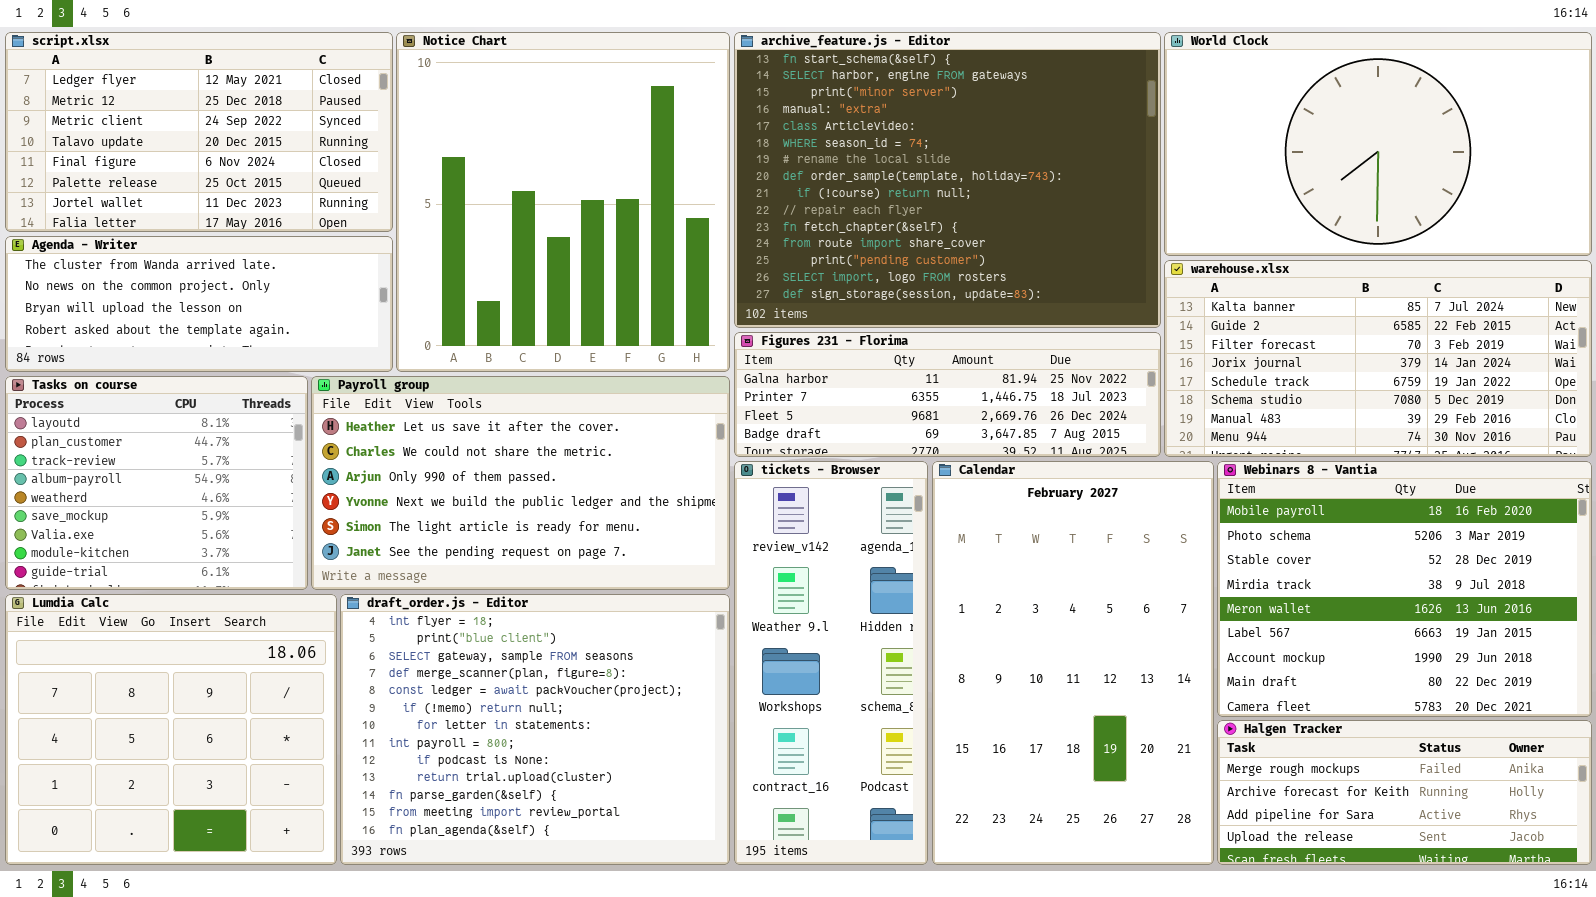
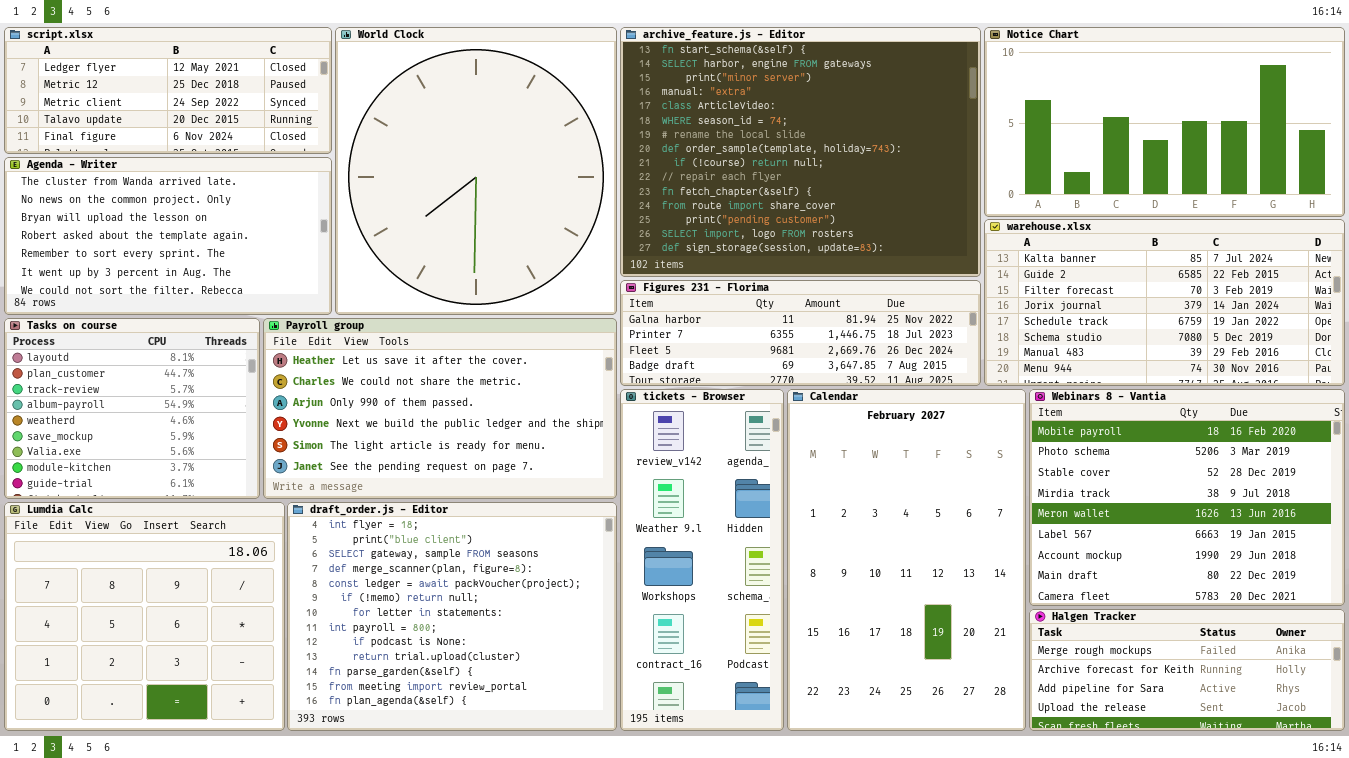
script.xlsx: [5,32,393,232] -> [4,27,332,154], resized
Notice Chart: [396,32,730,372] -> [984,27,1345,217], moved, resized
World Clock: [1164,32,1592,256] -> [335,27,617,315], moved, resized
Agenda - Writer: [5,236,393,372] -> [4,157,332,315], resized

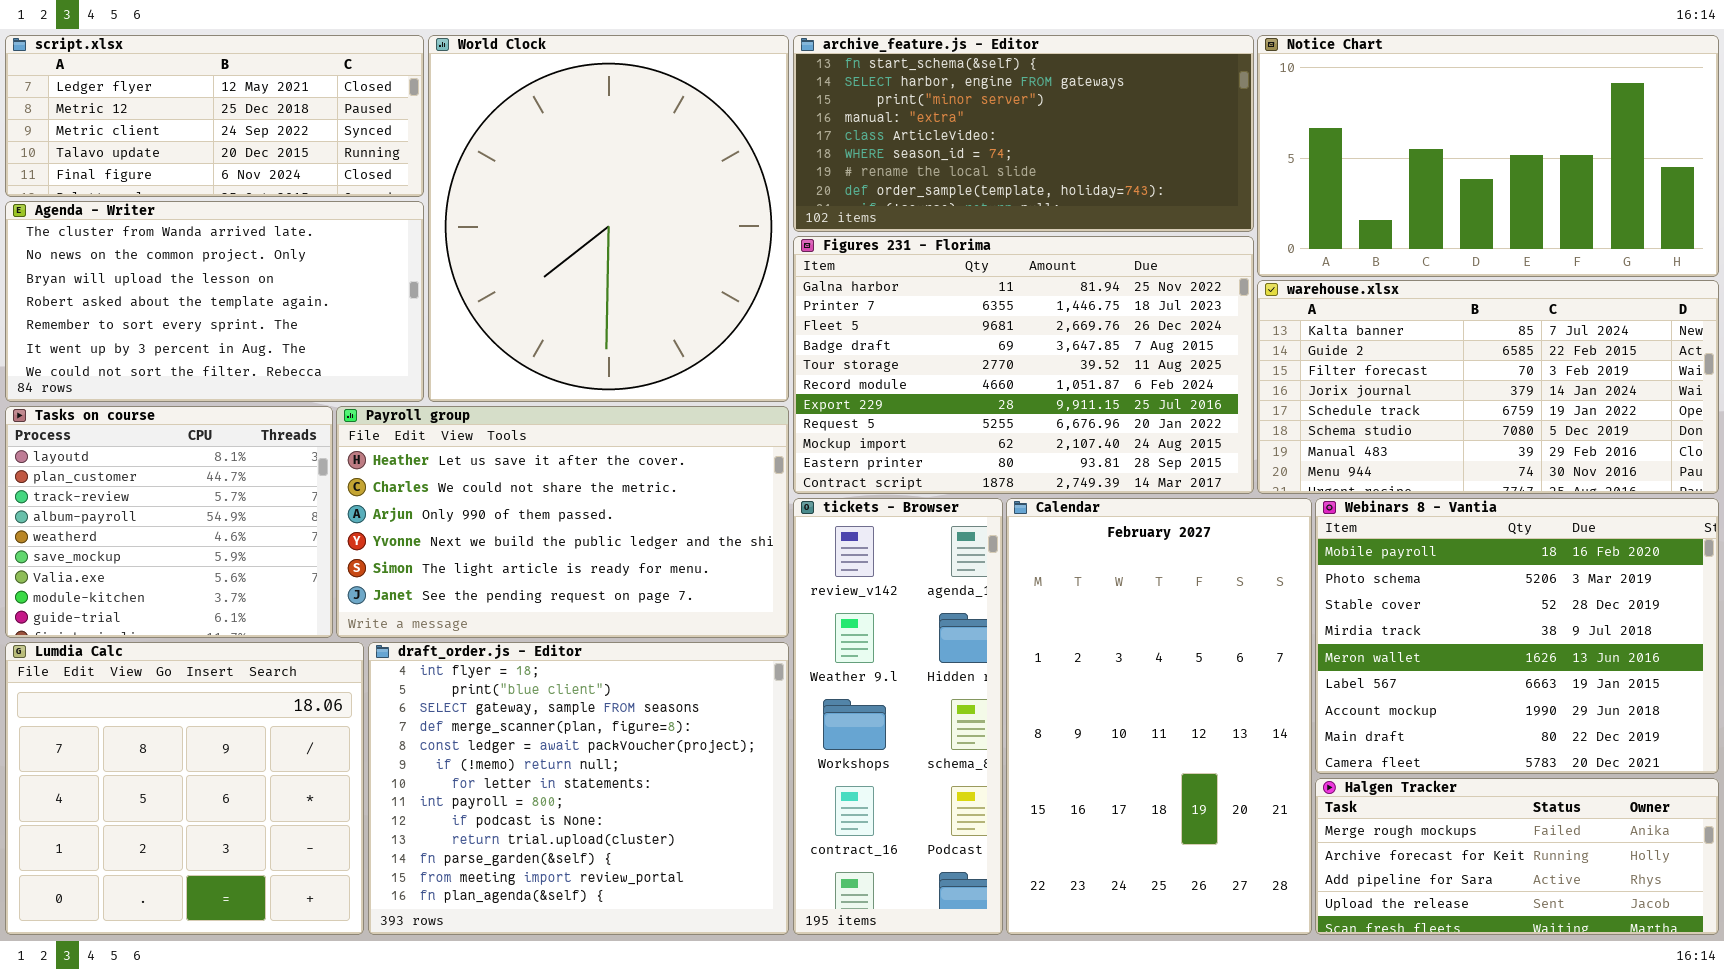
archive_feature.js - Editor: [620,27,981,277] -> [793,35,1254,232], resized
Figures 231 - Florima: [620,280,981,386] -> [793,236,1254,494], resized

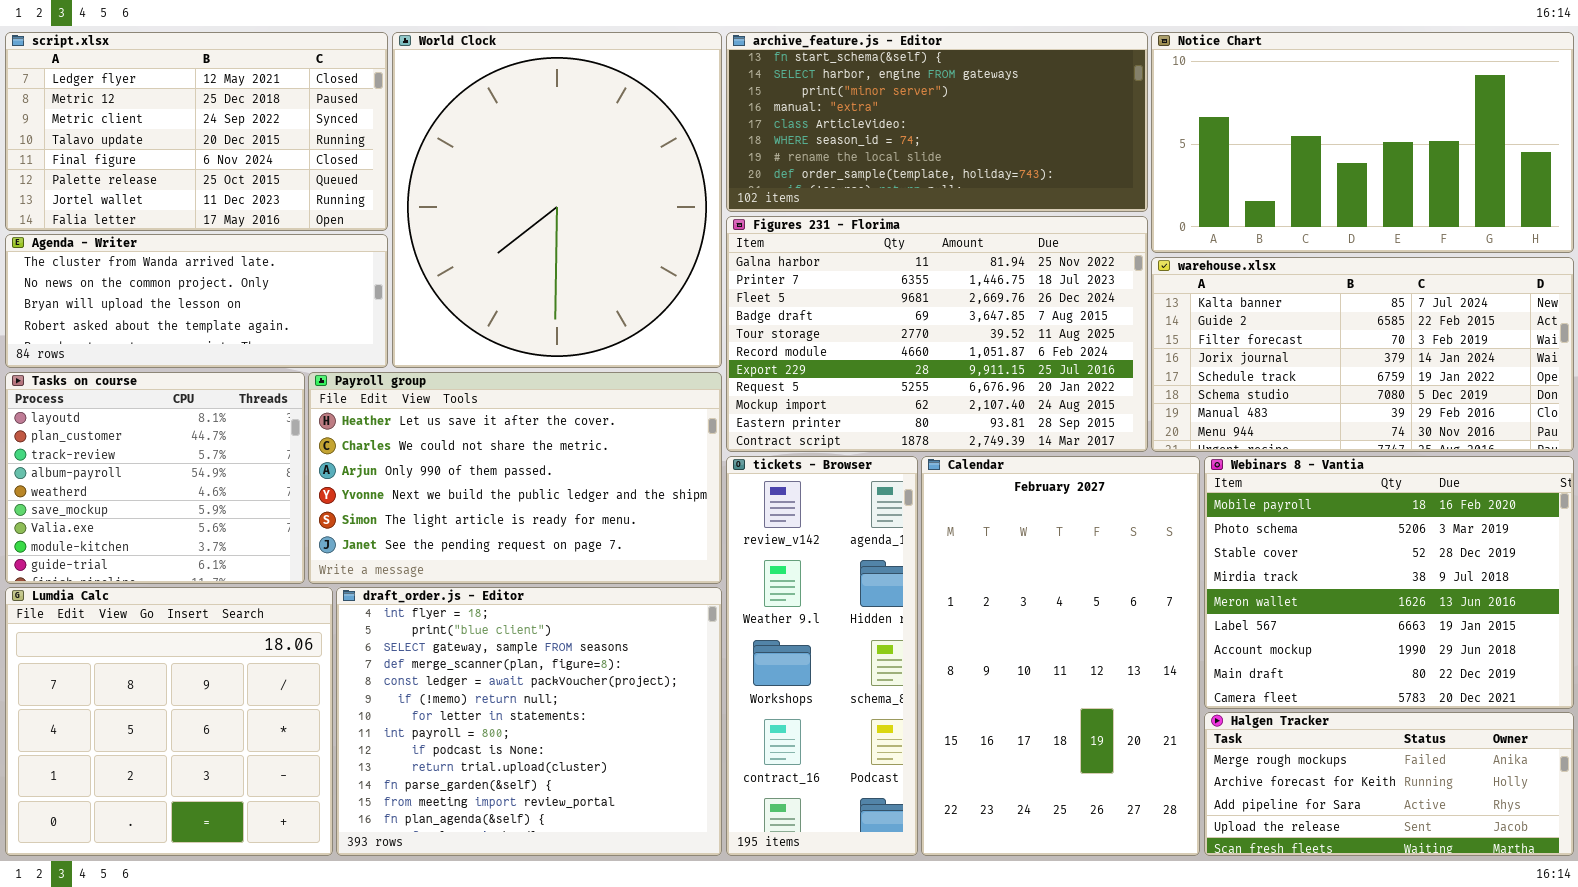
script.xlsx: [5,35,424,197] -> [5,32,388,231], resized
Agenda - Writer: [5,201,424,402] -> [5,234,388,368], resized

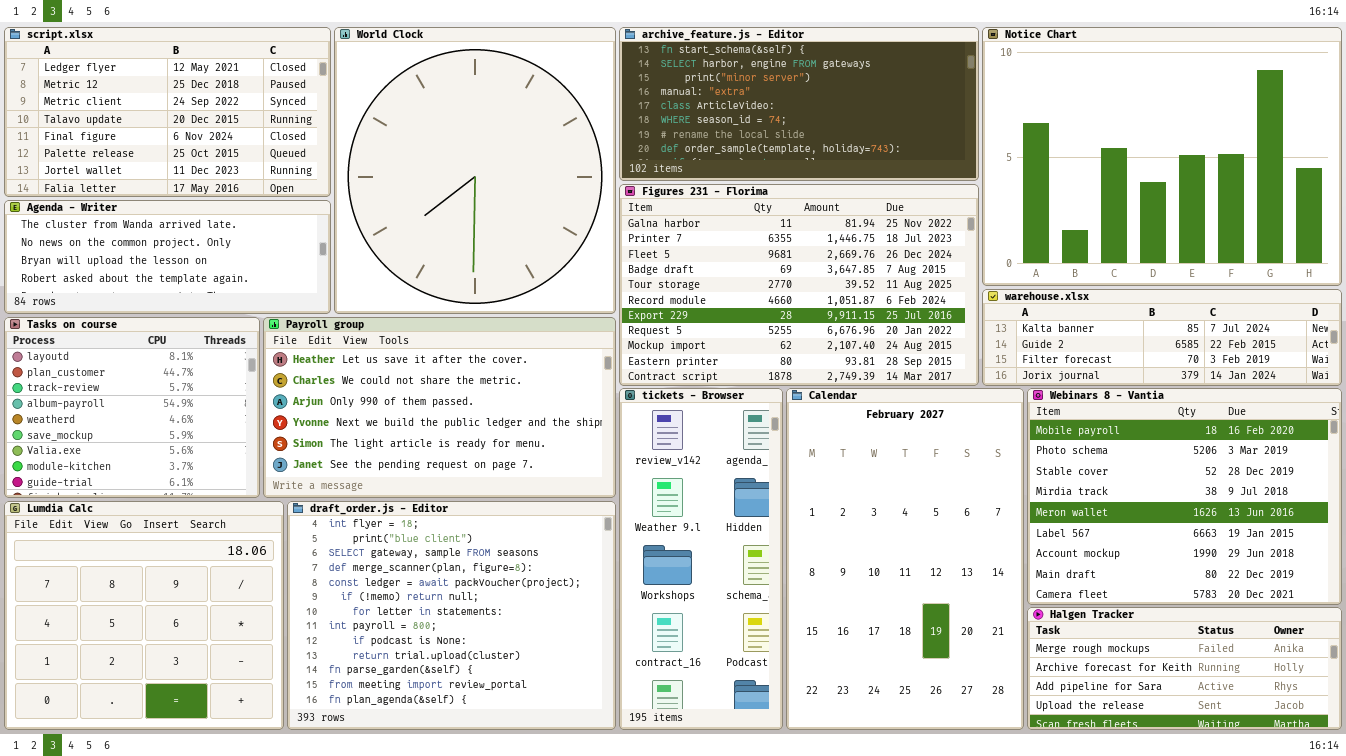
Notice Chart: [1151,32,1574,253] -> [982,27,1342,286], resized
warehouse.xlsx: [1151,257,1574,452] -> [982,289,1342,386], resized

